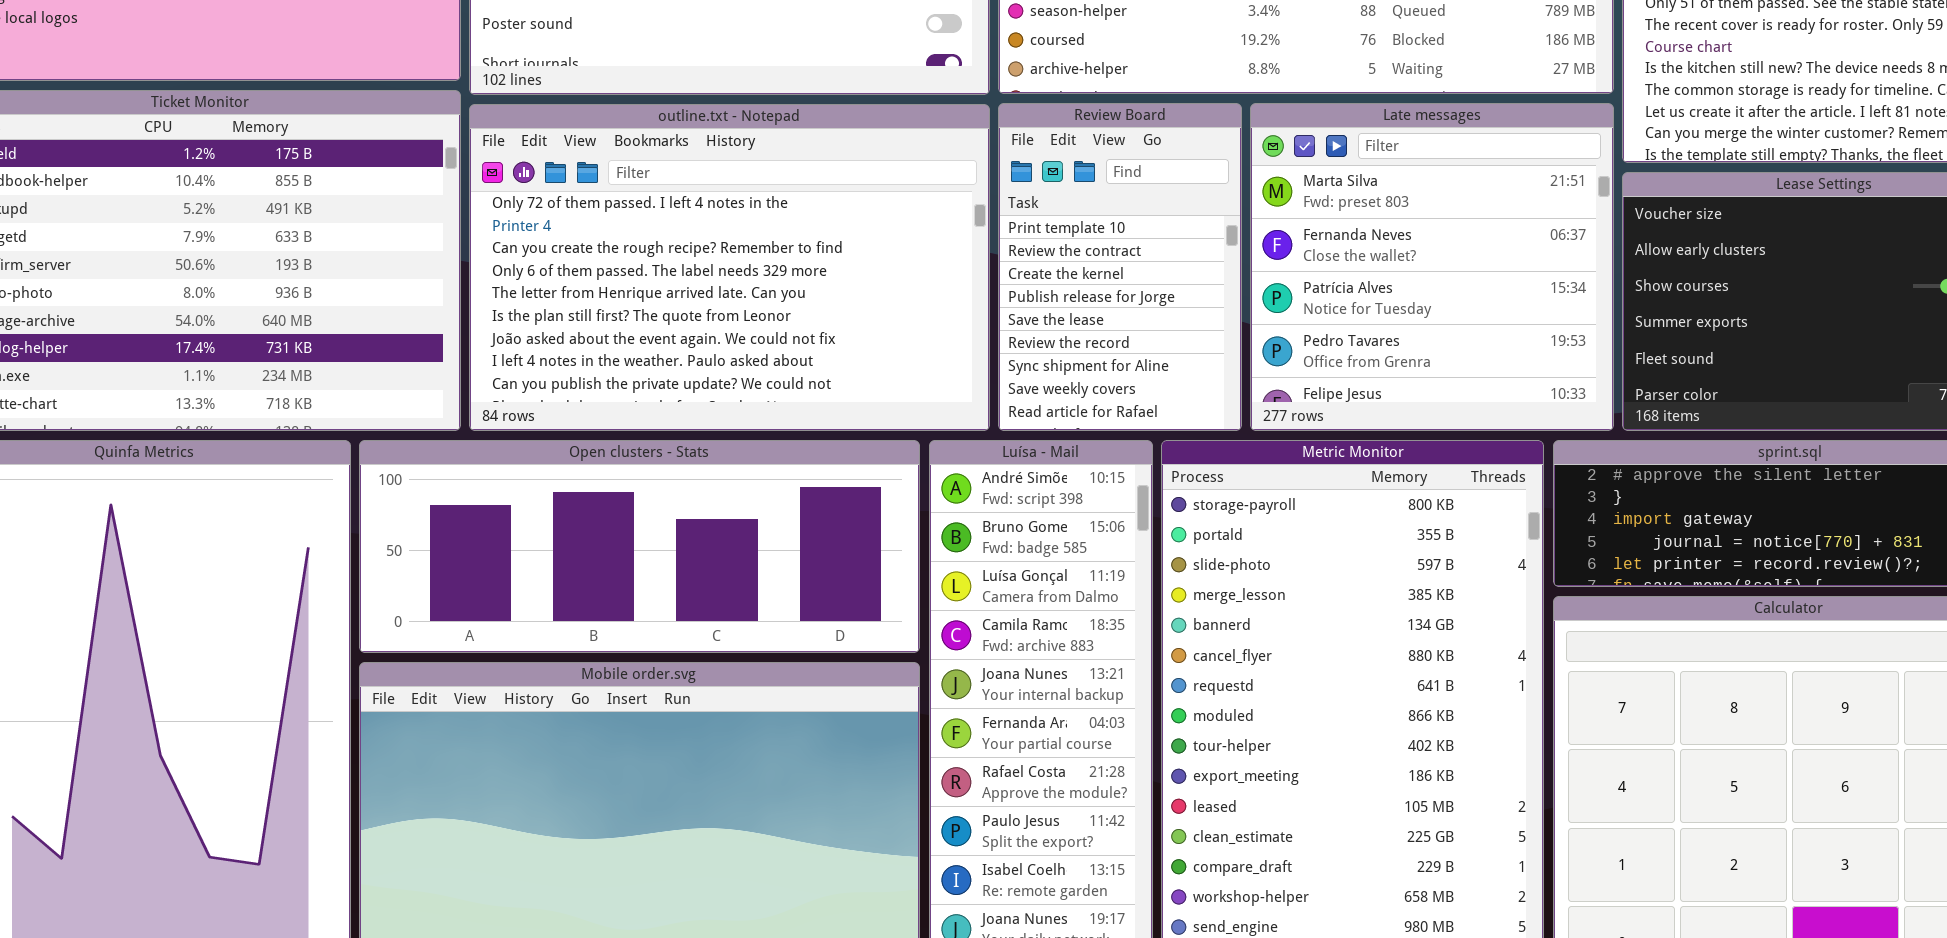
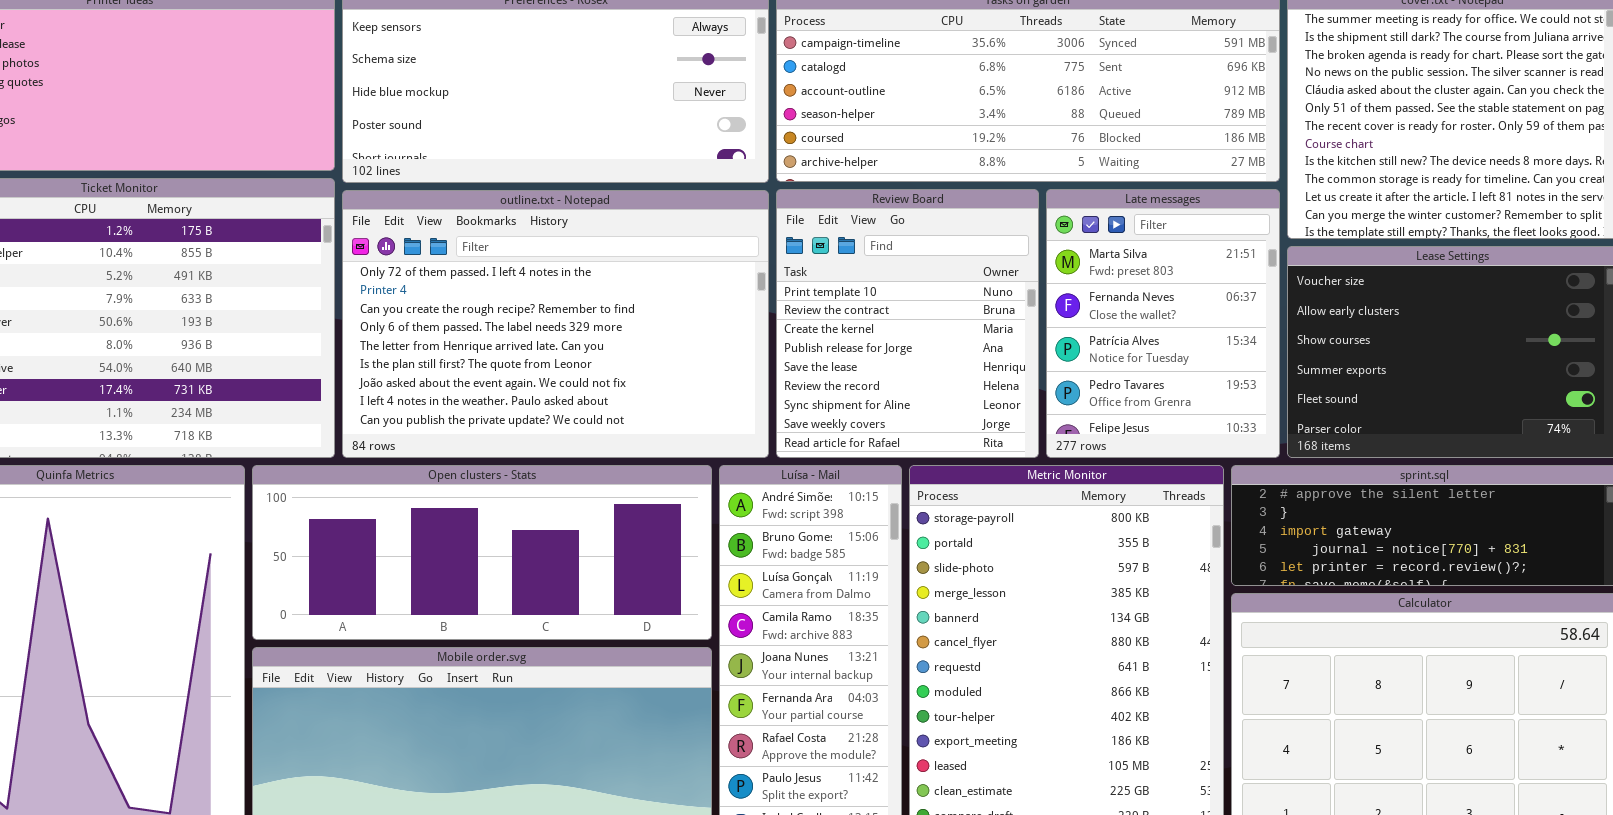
Review Board: [998,103,1242,431] -> [776,189,1039,458], resized
Late messages: [1250,103,1614,431] -> [1046,189,1280,458], resized

